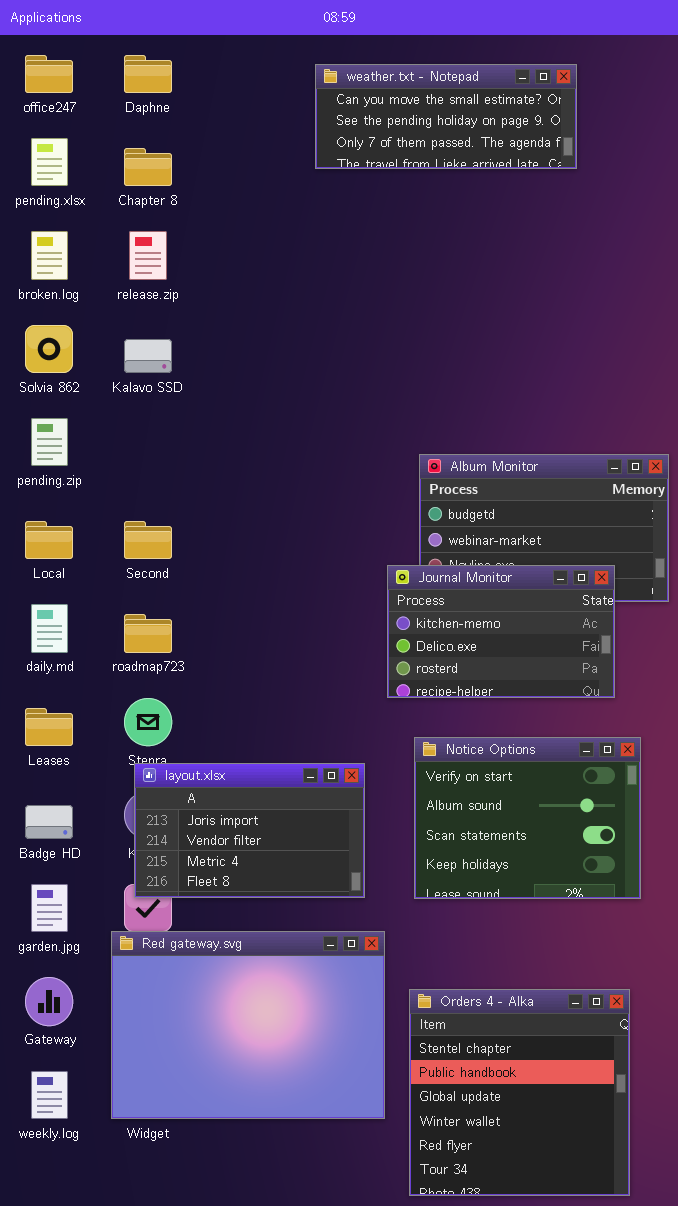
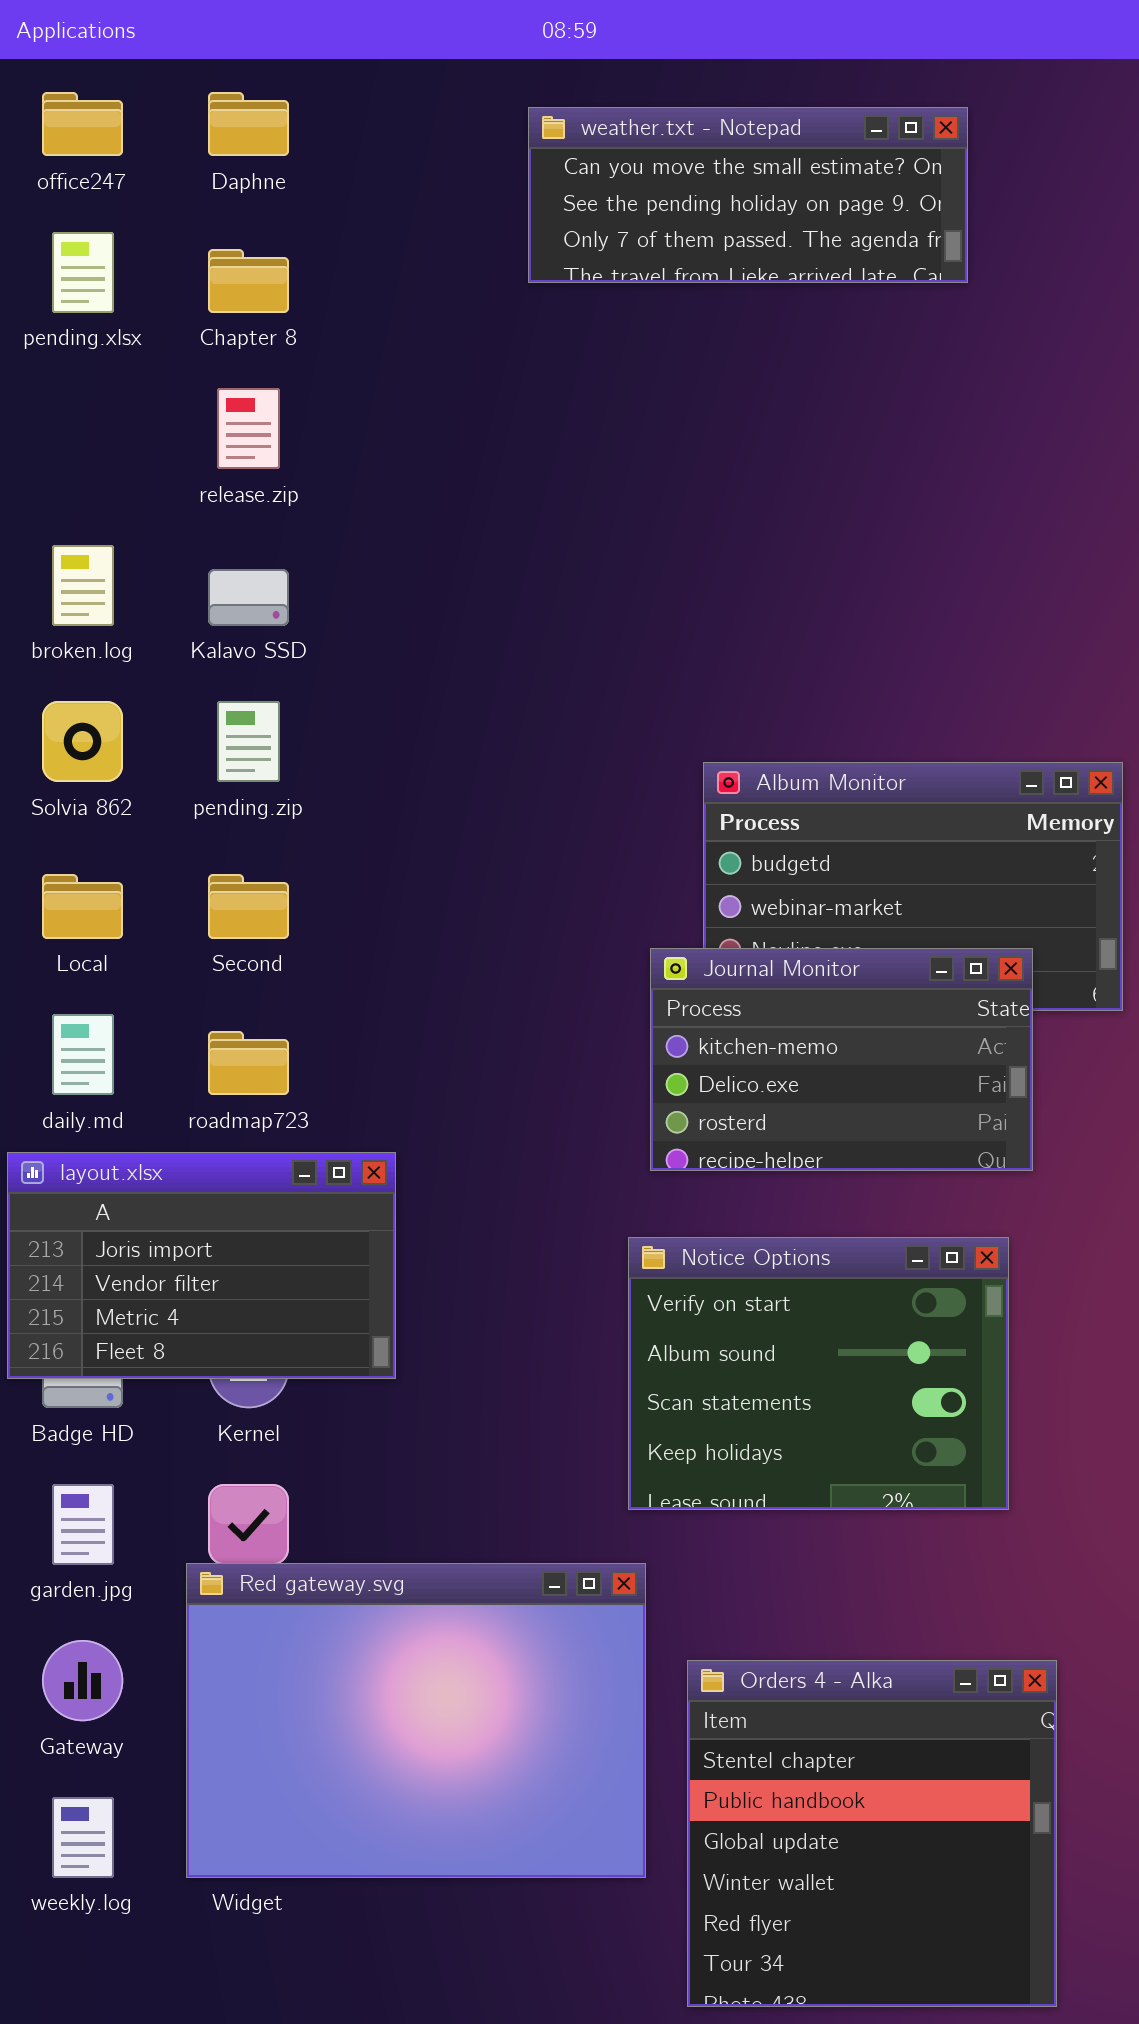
broken.log: [31,231,68,280] -> [52,545,114,626], moved
Solvia 862: [25,325,73,373] -> [42,701,123,782], moved
pending.zip: [31,418,68,466] -> [217,701,280,782], moved
Notice Options: [414,737,641,899] -> [628,1237,1009,1510], moved
layout.xlsx: [134,763,365,898] -> [7,1152,396,1379], moved

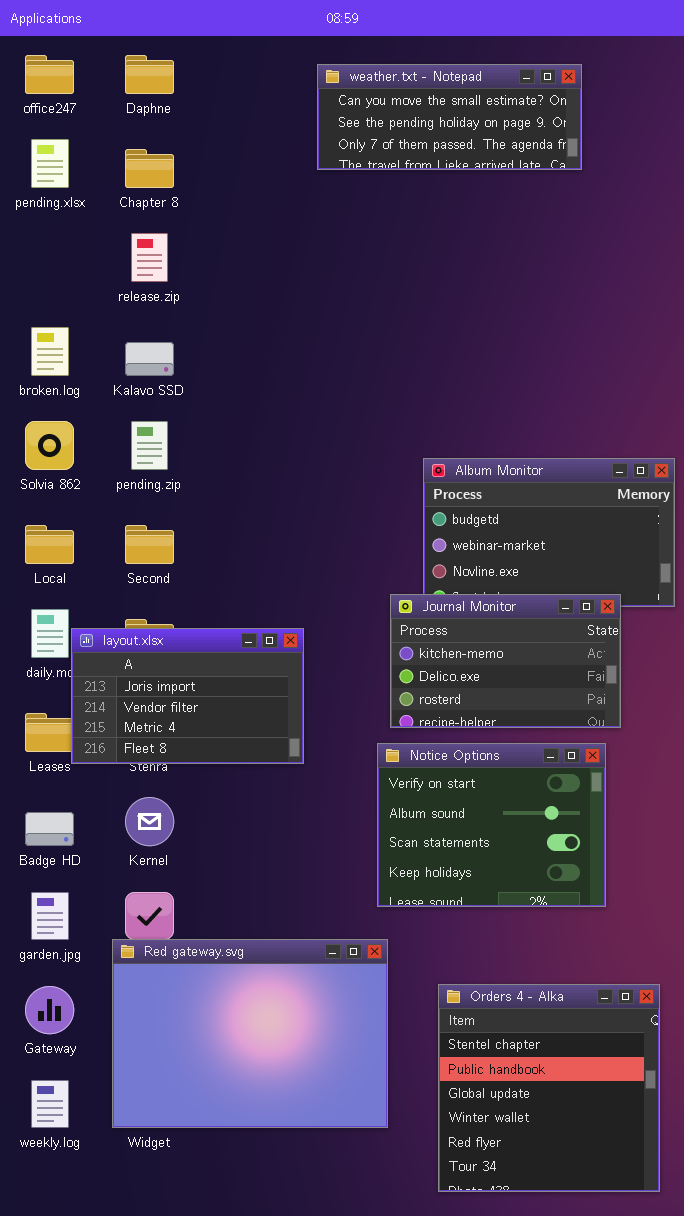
Journal Monitor: [650,948,1033,1171] -> [390,594,621,728], moved
layout.xlsx: [7,1152,396,1379] -> [71,628,304,764], moved
Orders 4 - Alka: [687,1660,1057,2007] -> [438,984,660,1192], moved

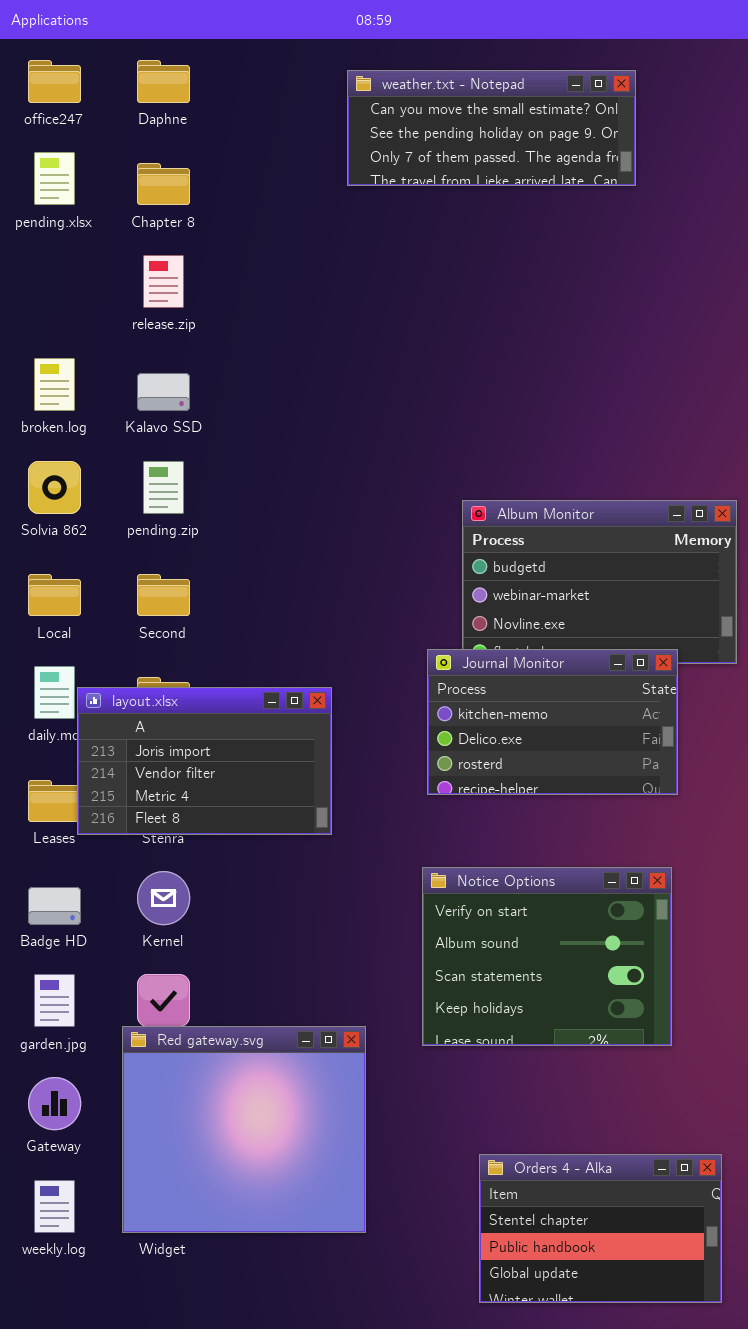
Notice Options: [377,743,606,907] -> [422,867,672,1046], moved
Red gateway.svg: [112,939,388,1128] -> [122,1026,366,1233], resized
Orders 4 - Alka: [438,984,660,1192] -> [479,1154,722,1303], resized

